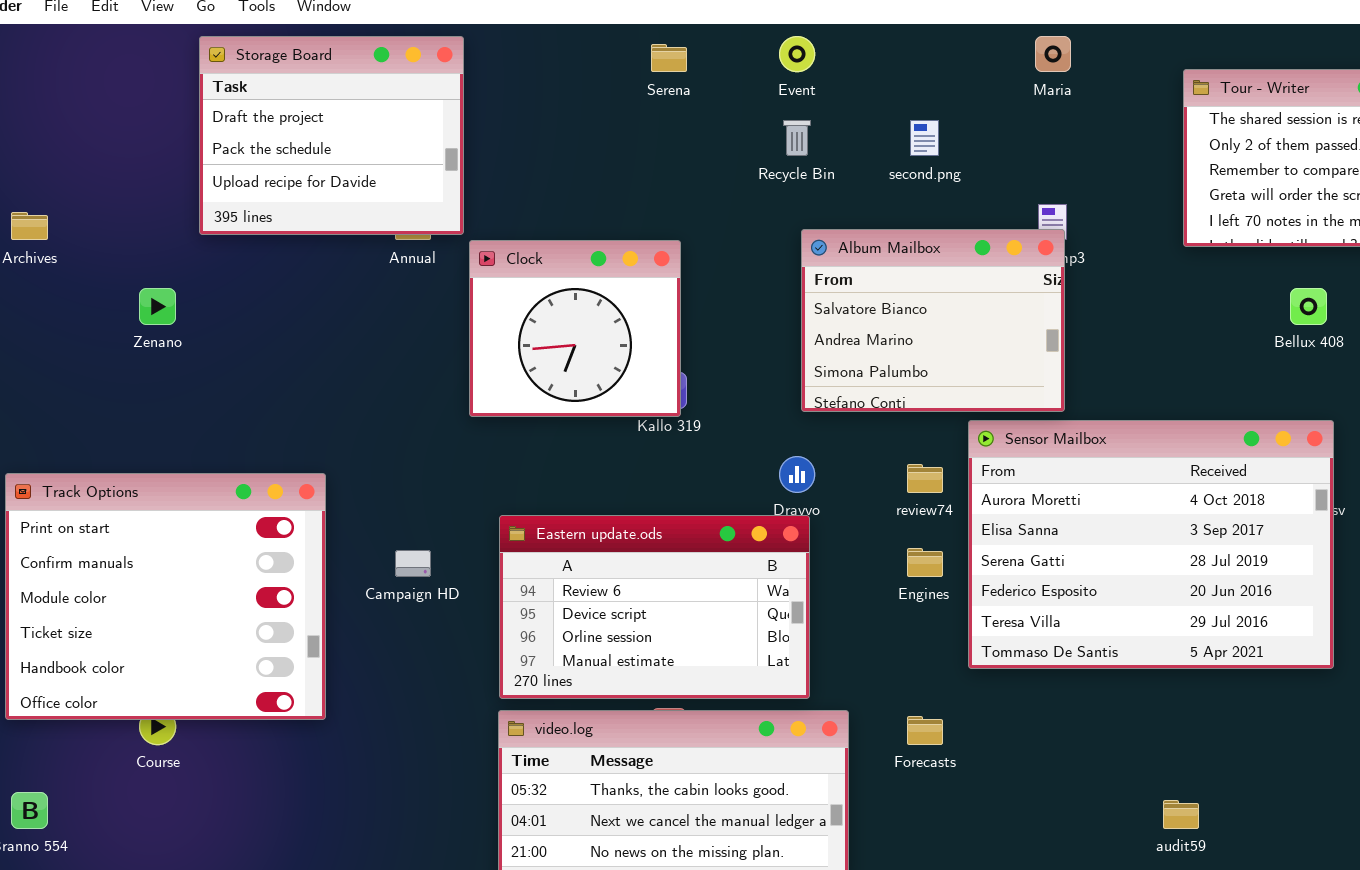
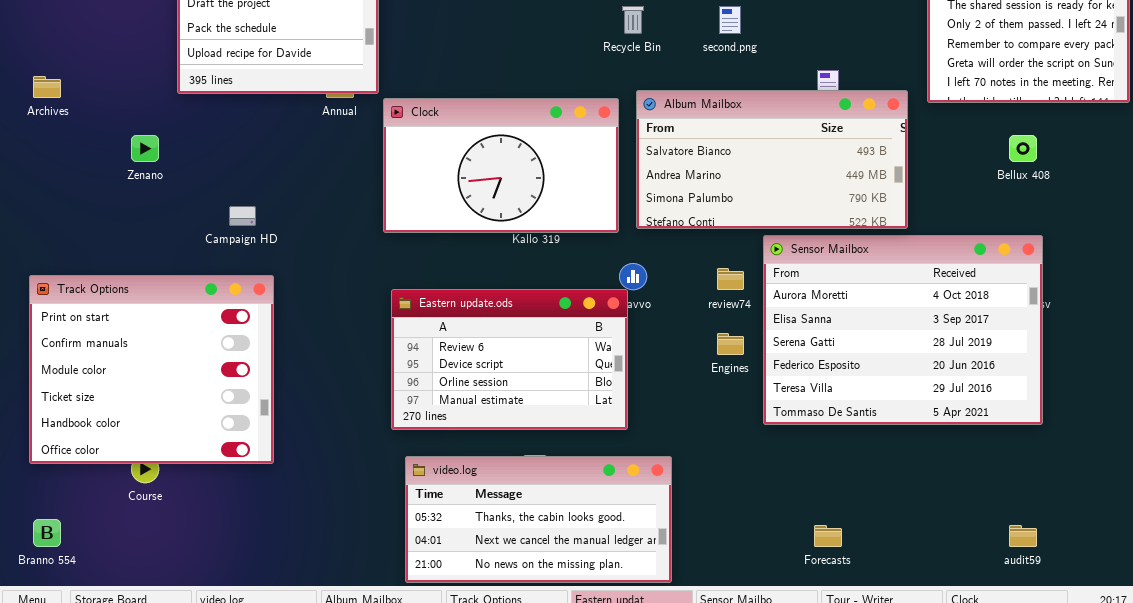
Album Mailbox: [801,229,1065,412] -> [636,90,908,229], resized
Clock: [469,240,681,417] -> [383,98,619,233], resized
Eastern update.ods: [499,515,810,699] -> [391,289,628,430], moved
Campaign HD: [395,550,431,577] -> [229,206,256,226], moved
Forecasts: [907,716,943,745] -> [814,525,842,547], moved
audit59: [1163,800,1199,829] -> [1009,525,1037,547], moved

